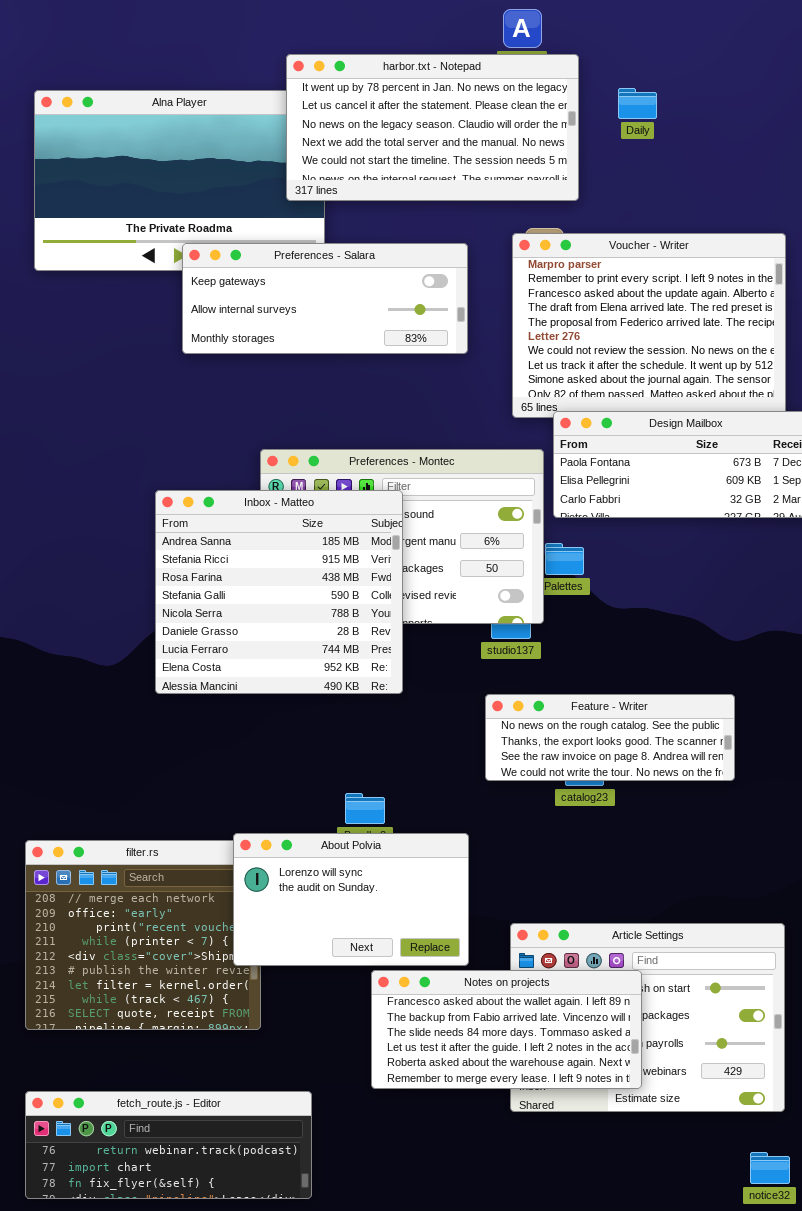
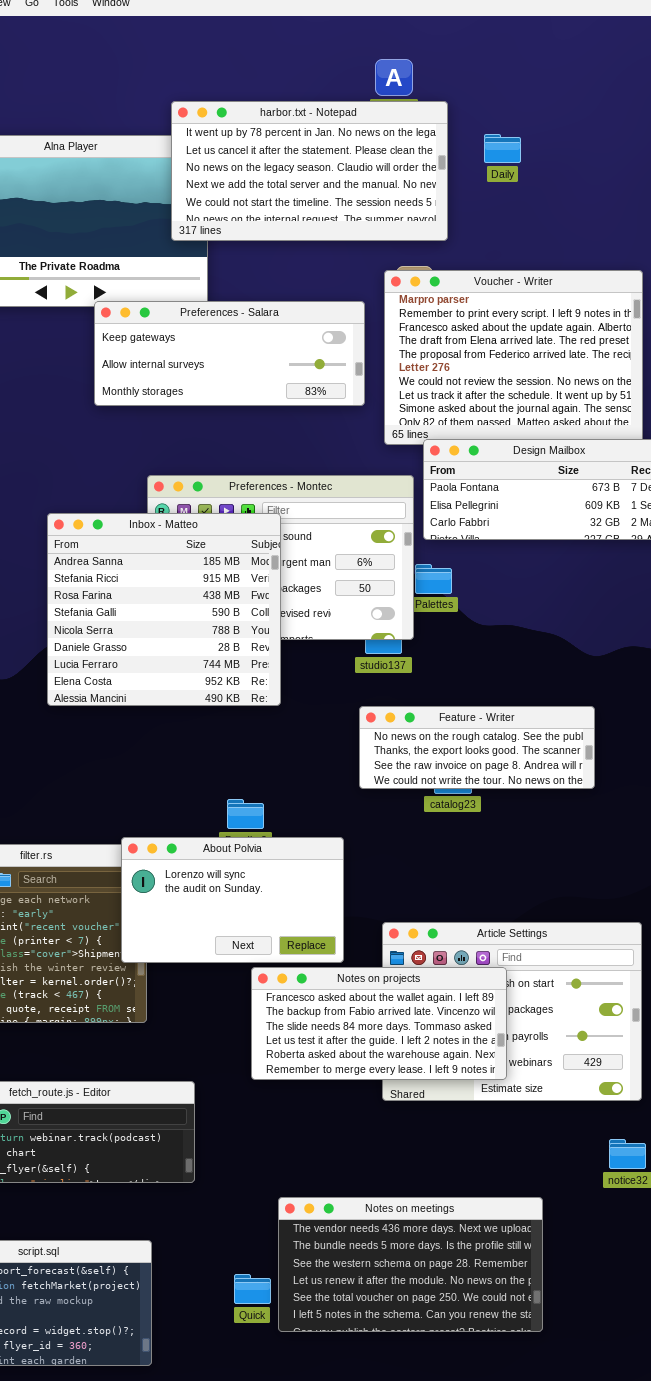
Preferences - Salara: [182,243,468,354] -> [94,301,365,406], moved

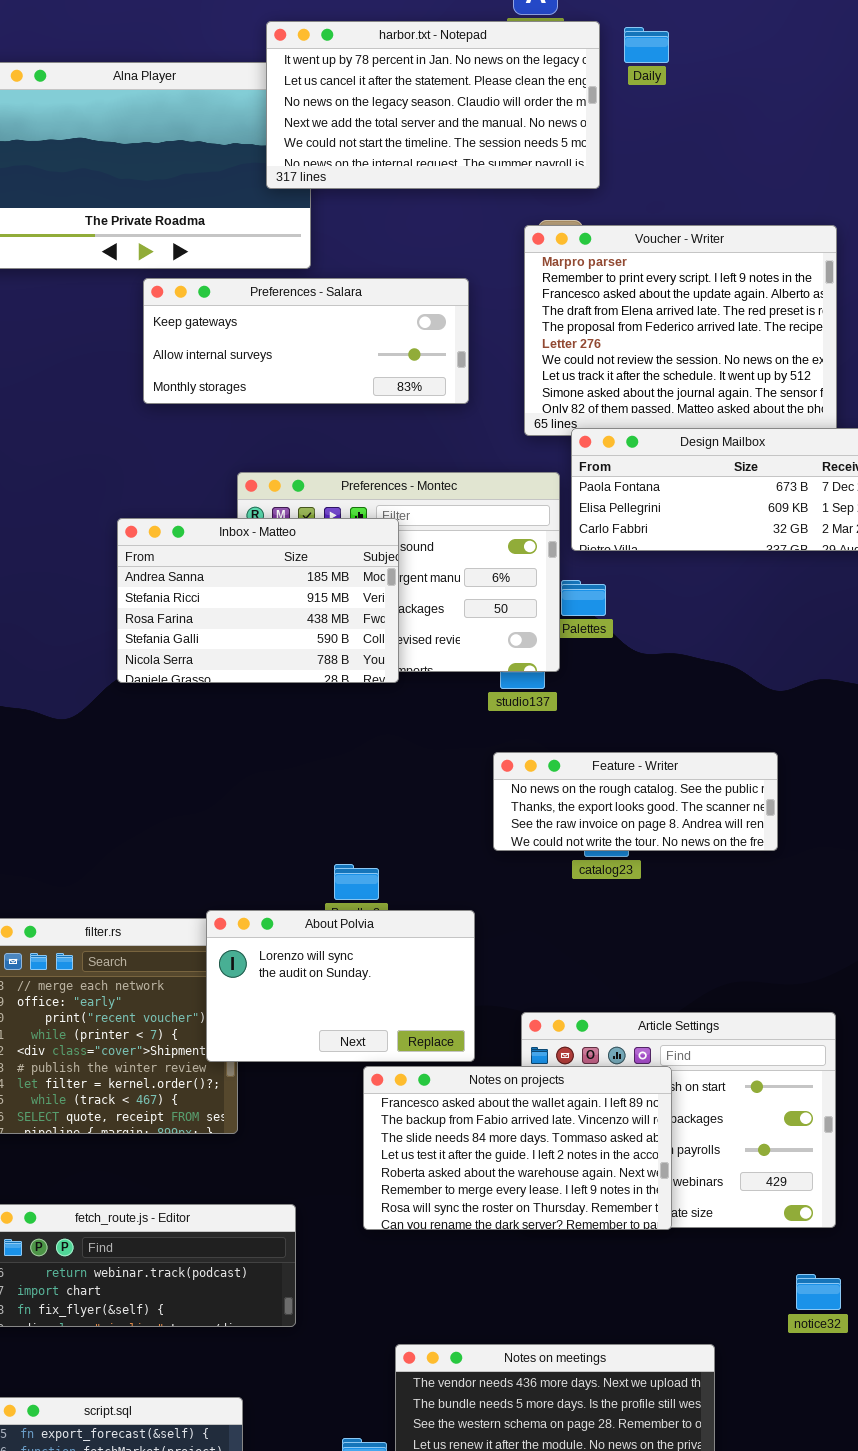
Daily: [484,134,521,163] -> [624,27,669,63], moved
Preferences - Salara: [94,301,365,406] -> [143,278,469,404], moved
Inbox - Matteo: [47,513,281,706] -> [117,518,399,683], resized
Notes on projects: [251,967,507,1080] -> [363,1066,672,1230], resized

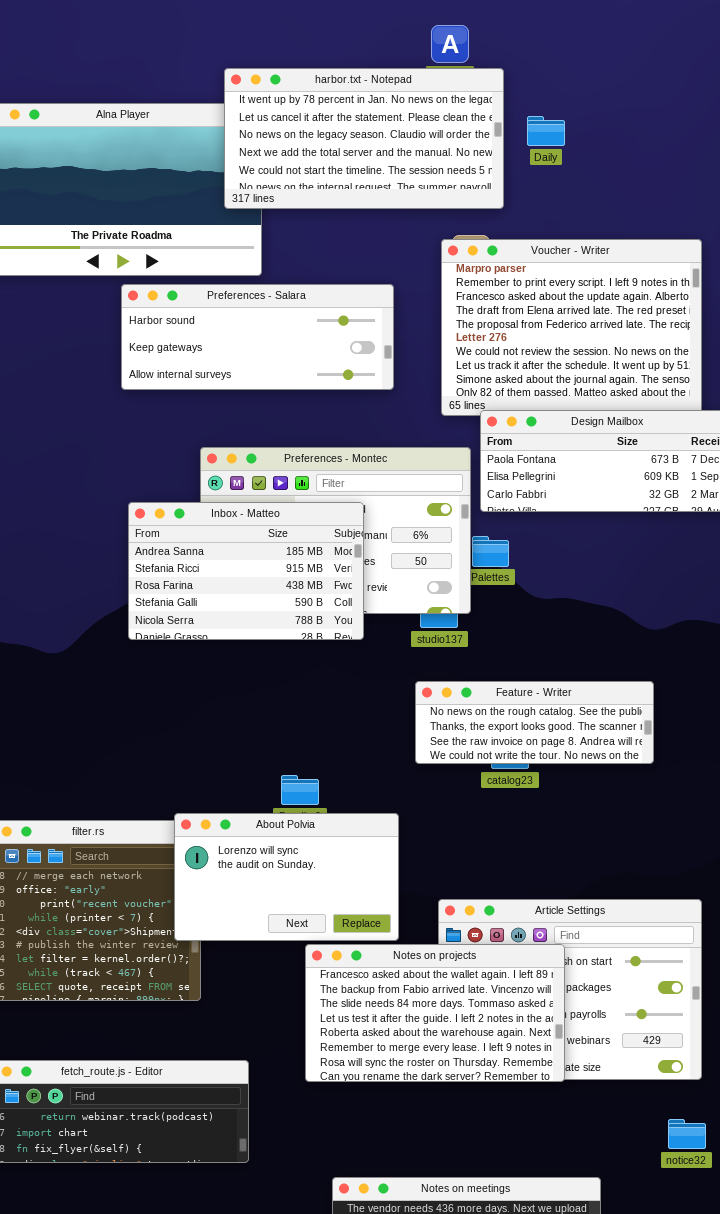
Daily: [624,27,669,63] -> [527,116,565,146], moved
Preferences - Salara: [143,278,469,404] -> [121,284,394,390], scrolled up 1 row
Inbox - Matteo: [117,518,399,683] -> [128,502,364,640], moved

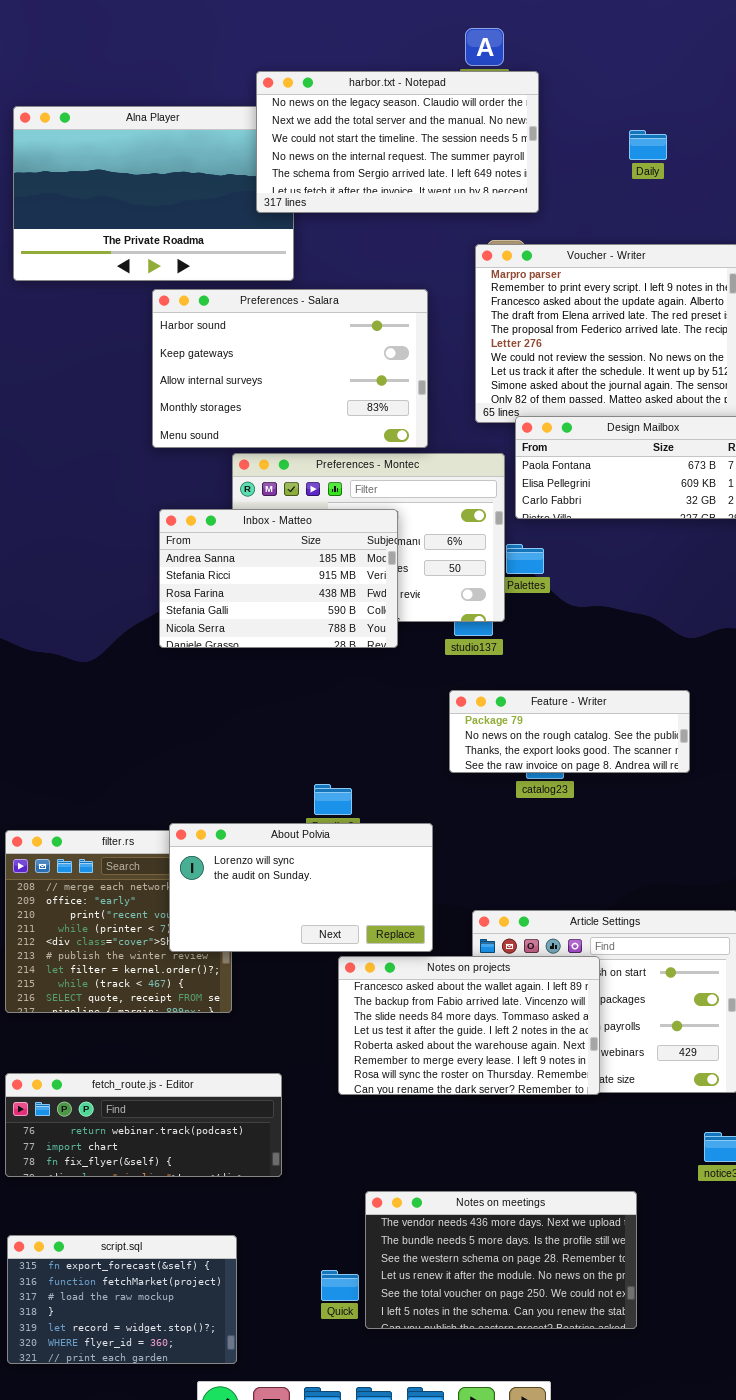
harbor.txt - Notepad: [224,68,504,209] -> [256,71,539,213], scrolled down 2 rows
Daily: [527,116,565,146] -> [629,130,667,160], moved
Preferences - Salara: [121,284,394,390] -> [152,289,428,448], resized
Feature - Writer: [415,681,654,764] -> [449,690,690,773], scrolled up 1 row
About Polvia: [174,813,399,941] -> [169,823,433,952], resized

